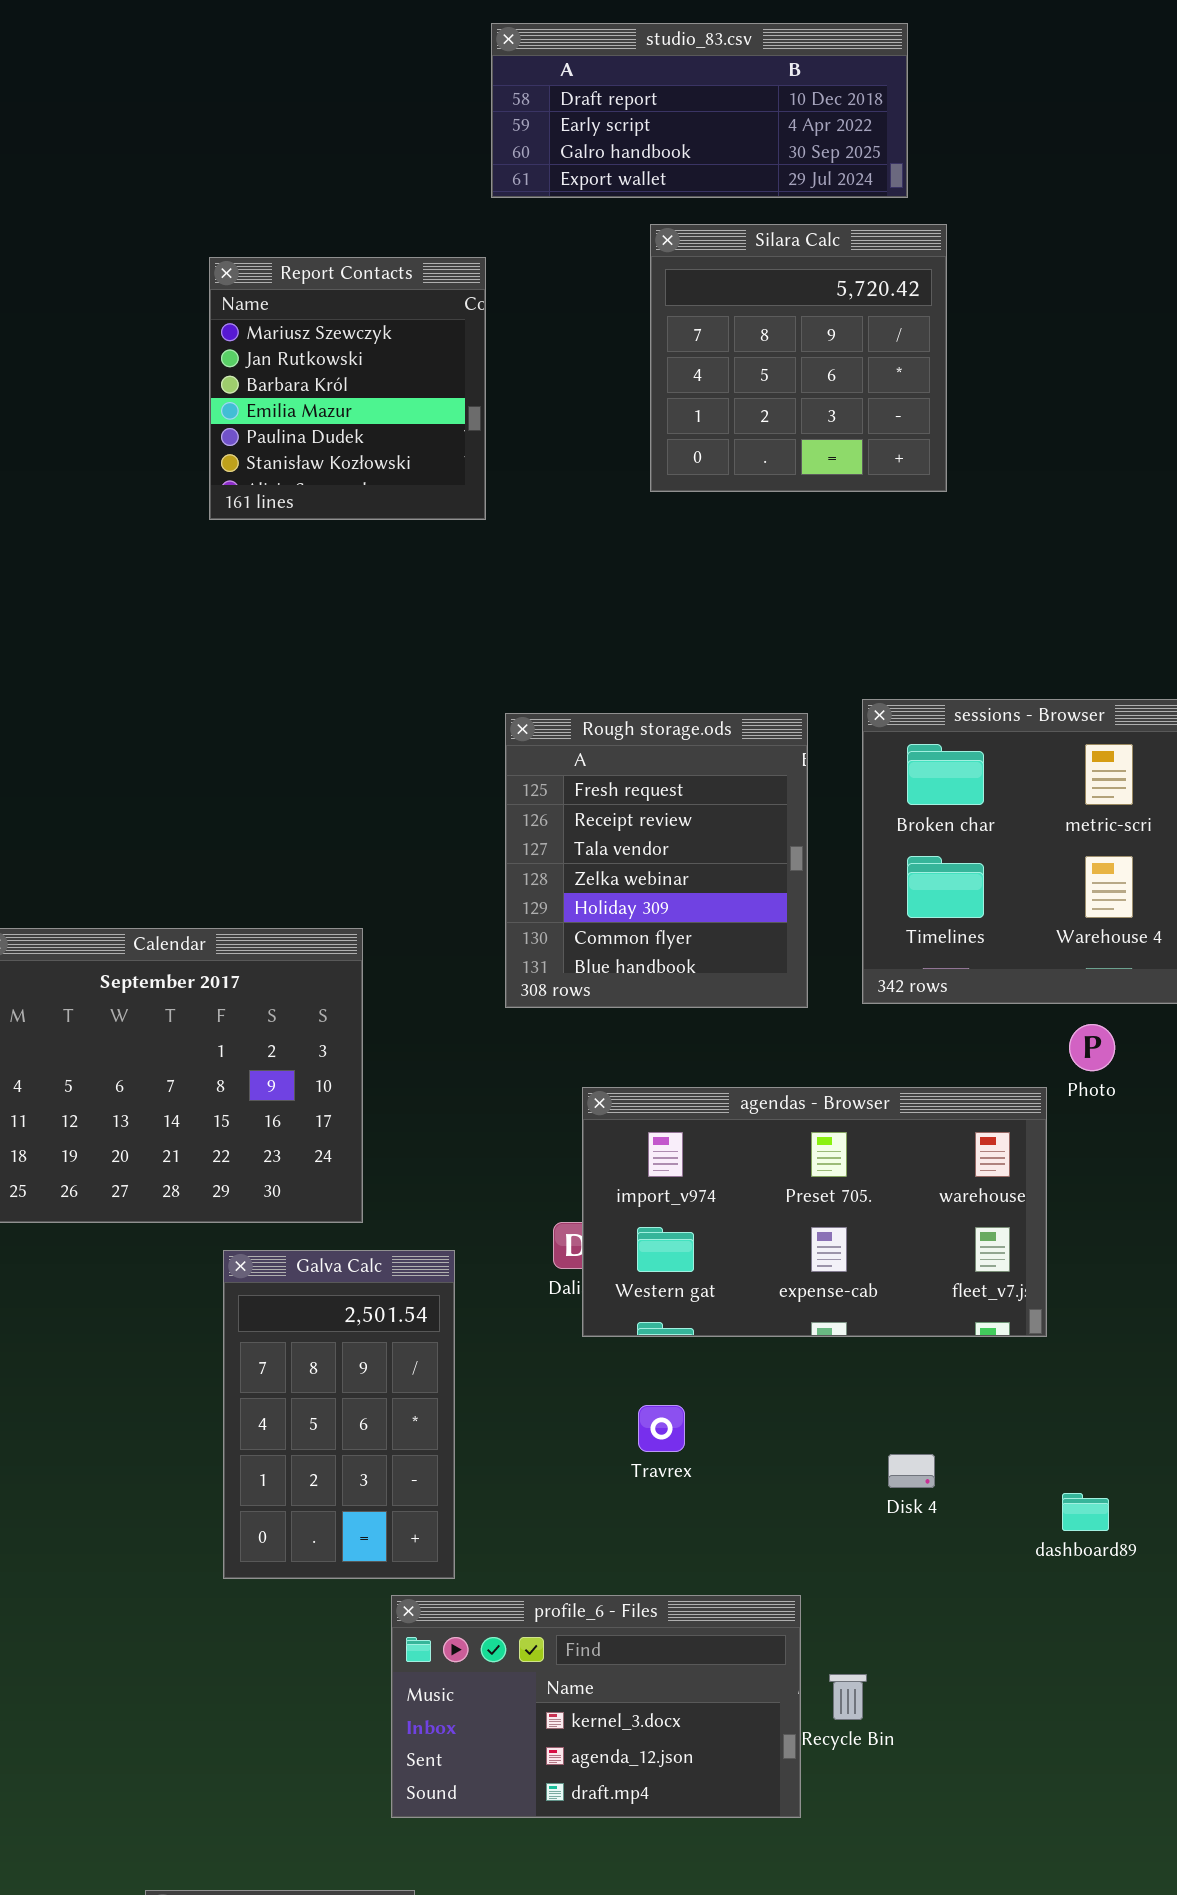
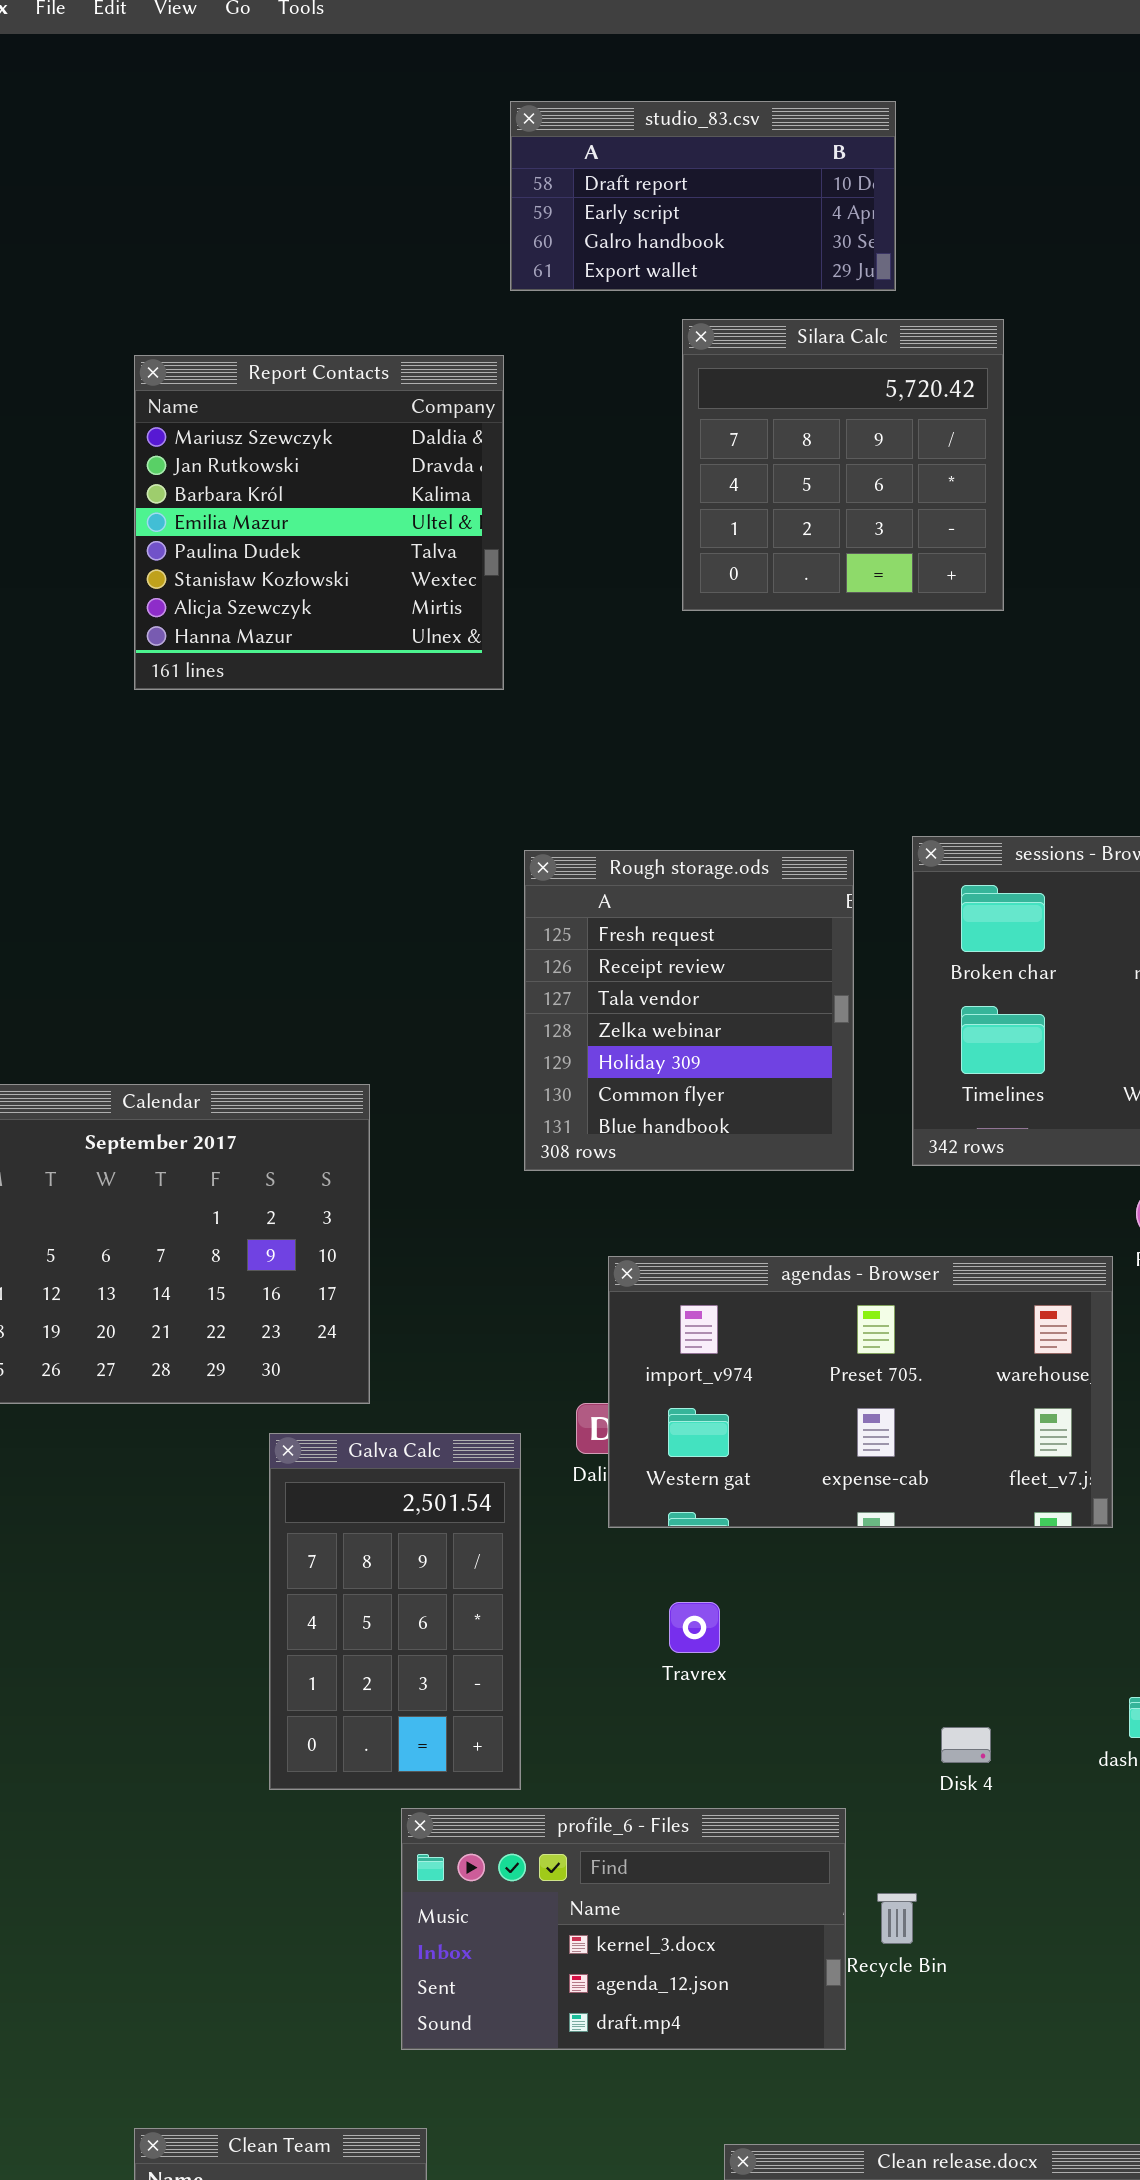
studio_83.csv: [491,23,908,198] -> [510,101,896,291], resized
Report Contacts: [209,257,486,520] -> [134,355,504,690], resized
Galva Calc: [223,1250,455,1579] -> [269,1433,521,1790], moved
Disk 4: [888,1454,935,1488] -> [941,1727,991,1763], moved

